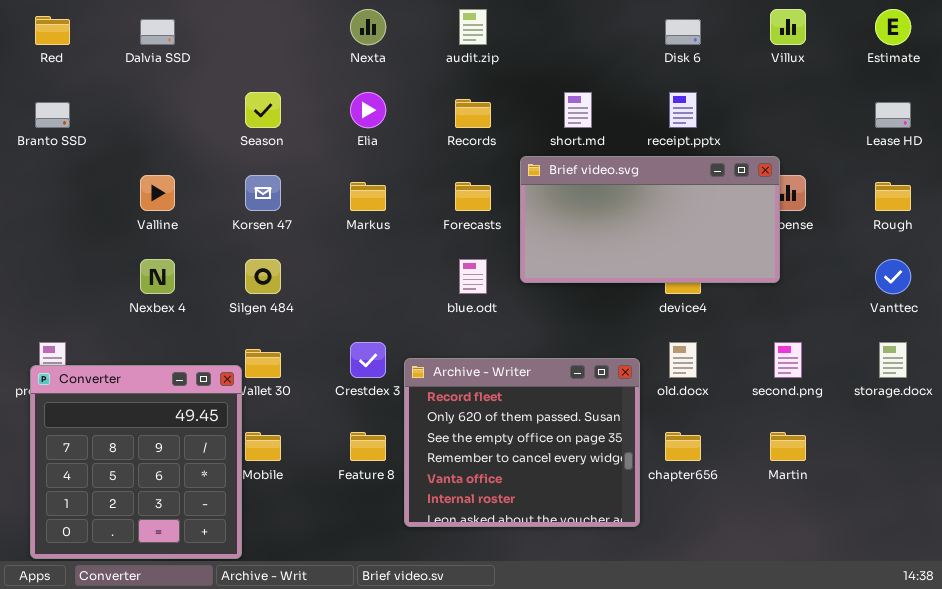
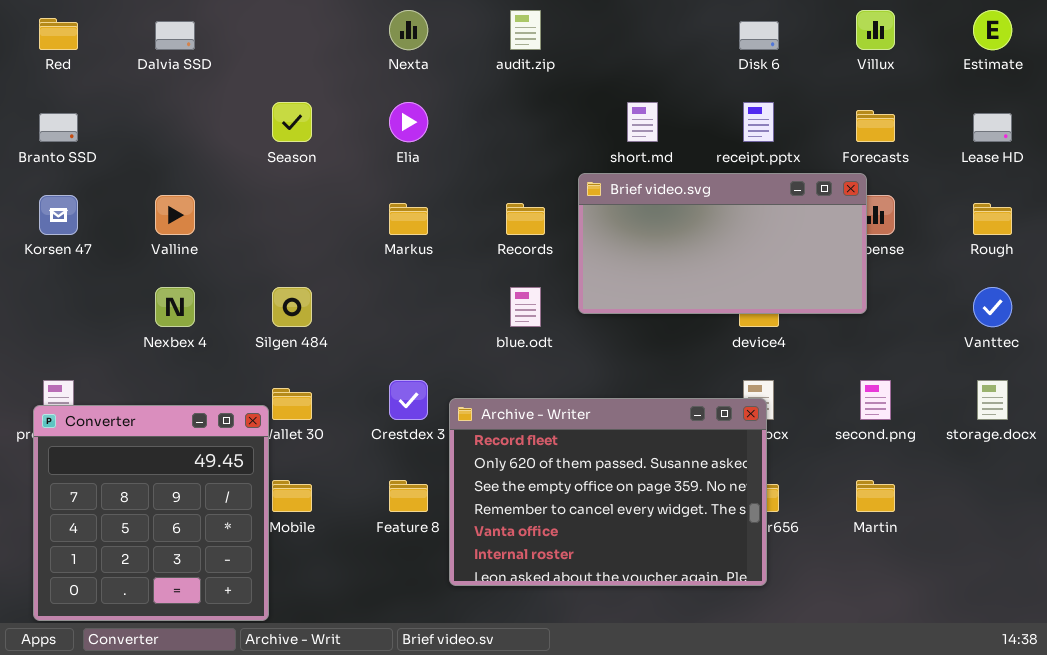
Records: [455,99,491,128] -> [506,203,545,235], moved
Korsen 47: [245,175,281,211] -> [39,195,78,235], moved
Forecasts: [455,182,491,211] -> [856,110,895,142], moved
Archive - Writer: [404,358,640,527] -> [449,398,767,586], resized

